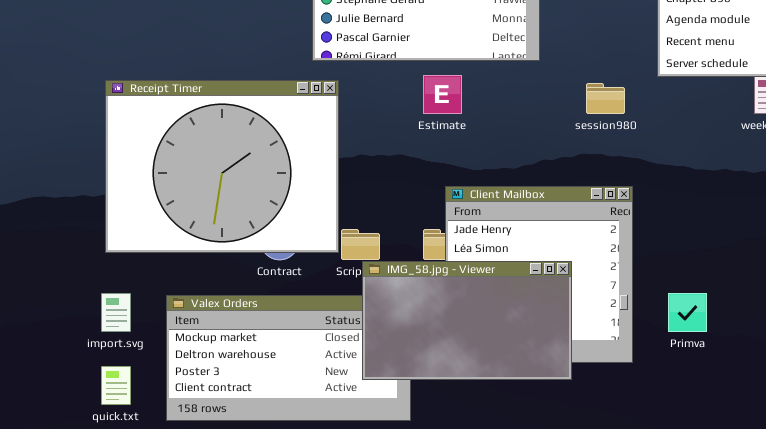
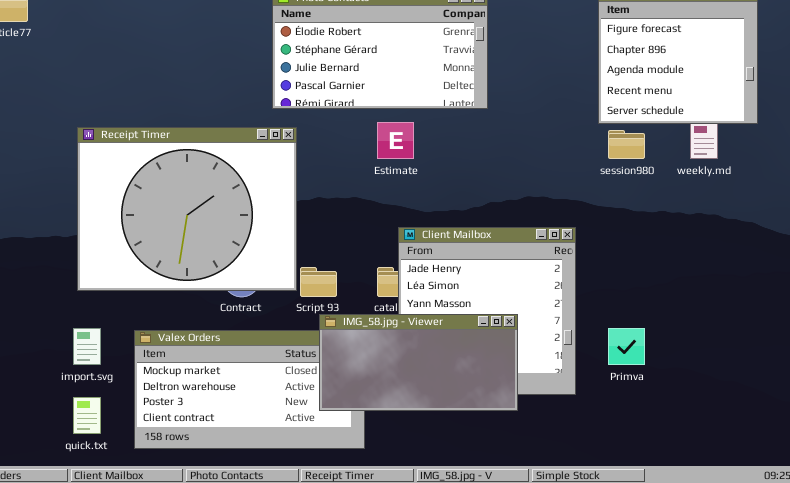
session980: [586,83,625,114] -> [608,130,645,159], moved
IMG_58.jpg - Viewer: [362,261,572,380] -> [319,314,518,411], resized

